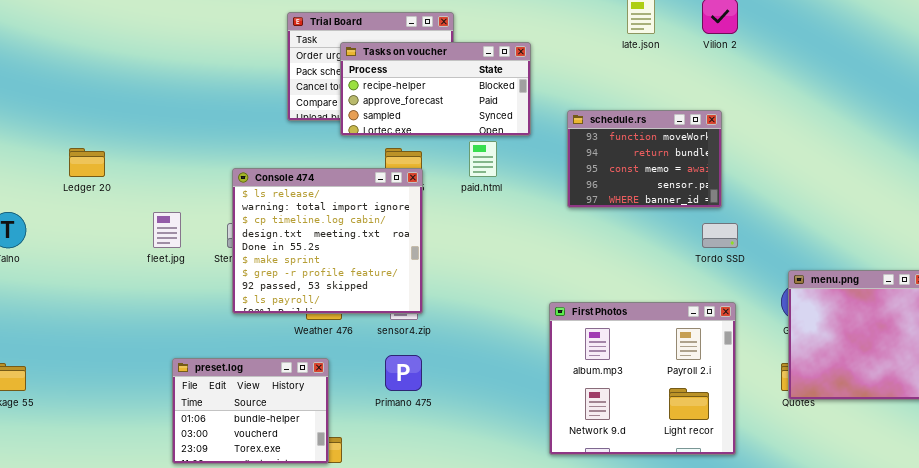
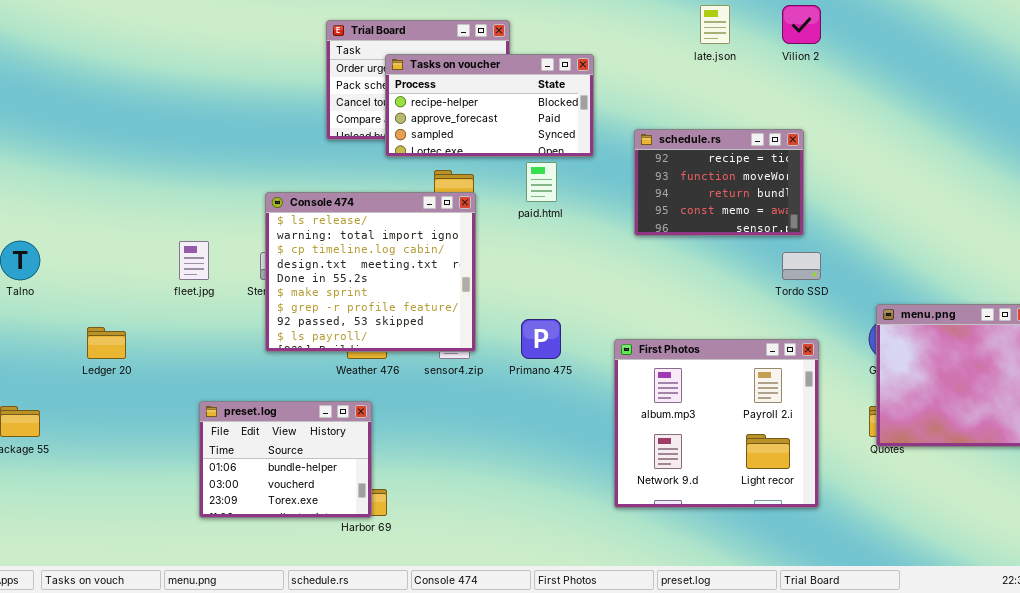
schedule.rs: [567,110,722,208] -> [634,129,804,236], scrolled up 1 row
Ledger 20: [69,148,105,177] -> [87,327,126,359], moved
Primano 475: [385,355,422,391] -> [521,319,561,359], moved

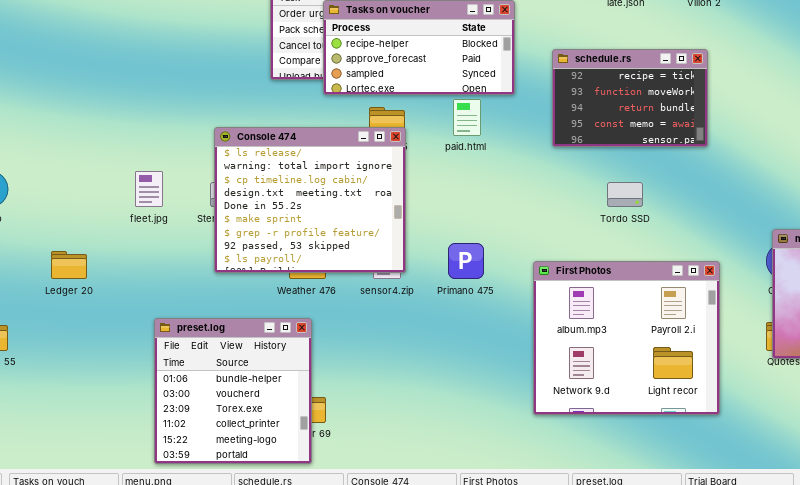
schedule.rs: [634,129,804,236] -> [552,49,708,147], moved
Tordo SSD: [782,252,821,280] -> [607,182,643,207], moved
preset.log: [199,401,372,518] -> [154,318,312,464], resized

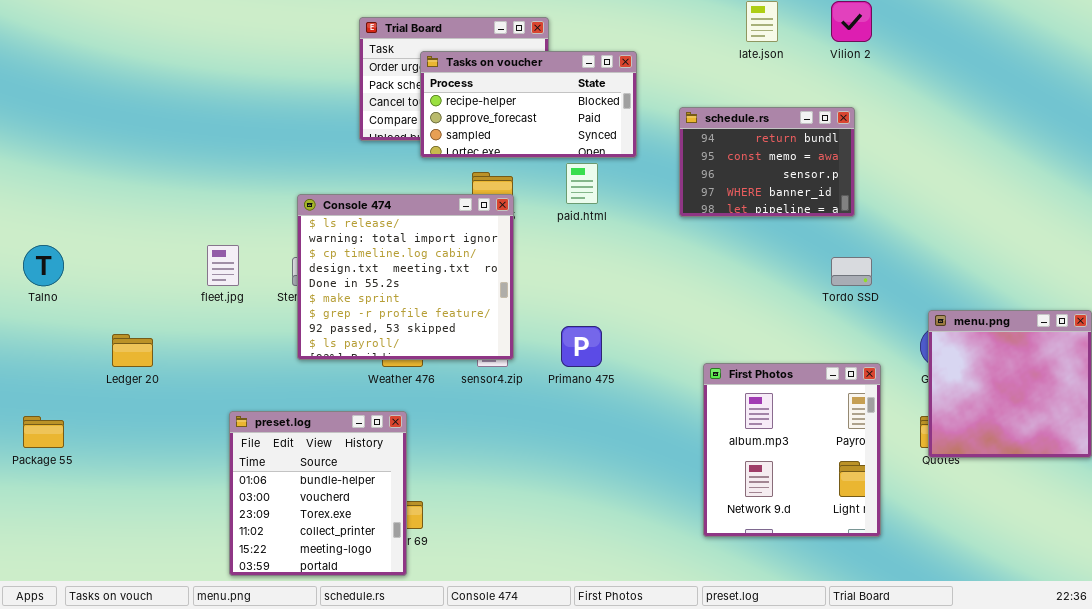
schedule.rs: [552,49,708,147] -> [679,107,855,217], scrolled down 2 rows
Tordo SSD: [607,182,643,207] -> [831,257,872,286], moved
First Photos: [533,261,720,415] -> [703,363,881,537], moved, resized

